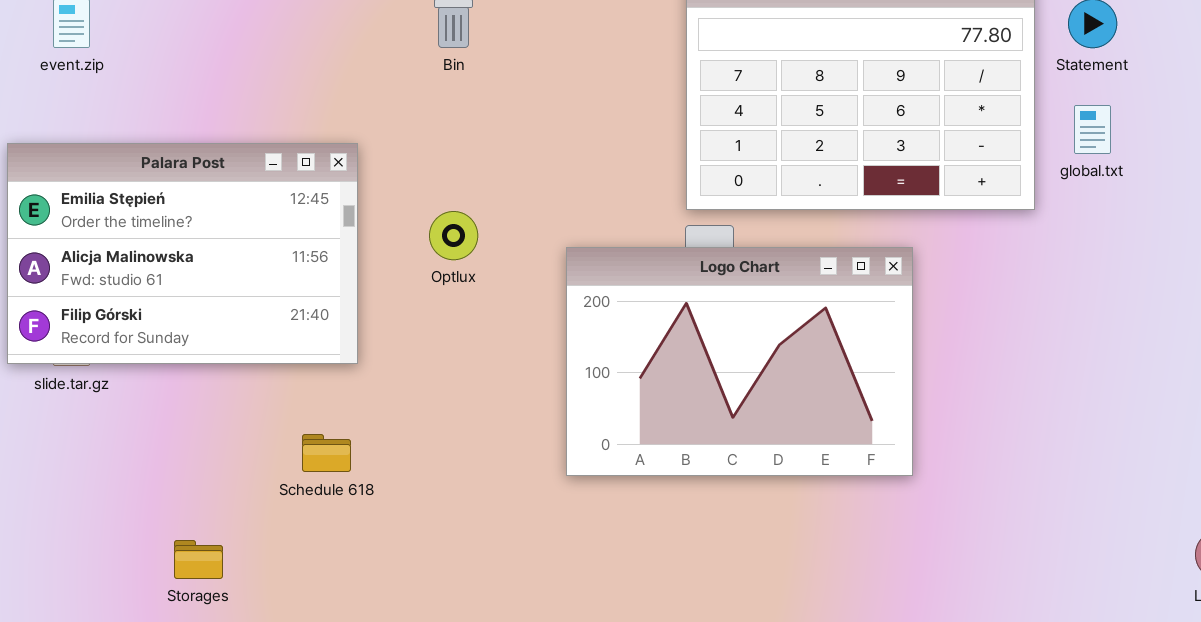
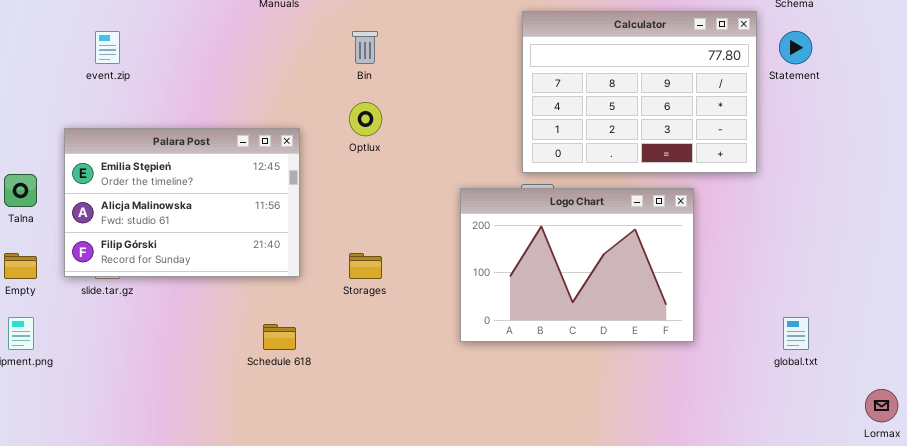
global.txt: [1074,105,1111,154] -> [783,317,809,350], moved
Optlux: [429,211,478,260] -> [349,102,382,136], moved
Logo Chart: [566,247,913,476] -> [460,188,694,342], moved
Storages: [174,540,223,579] -> [349,253,382,279], moved

